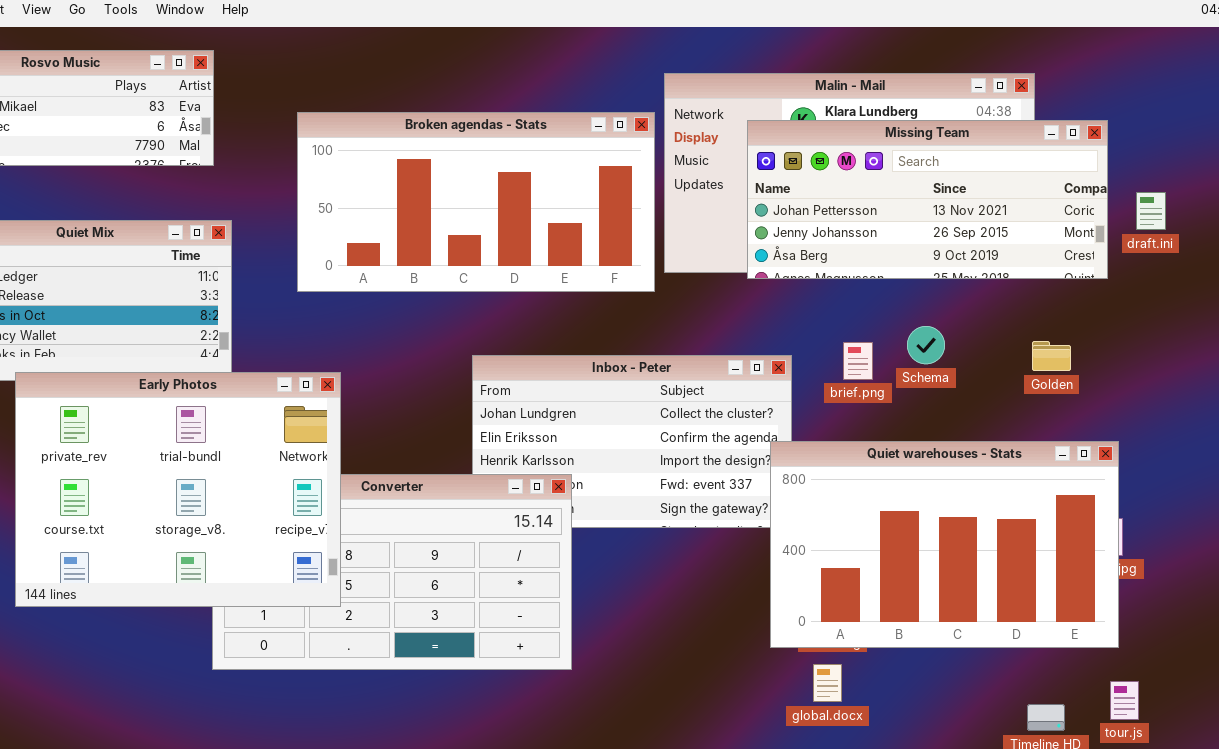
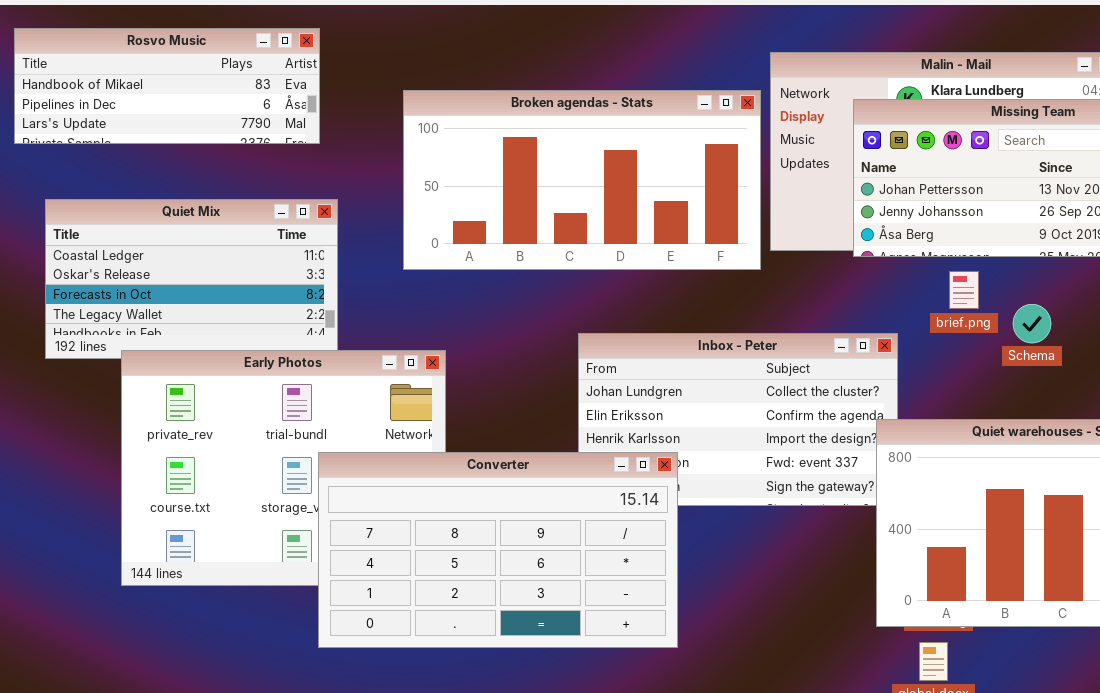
brief.png: [843,342,873,380] -> [949,271,979,309], moved
Converter: [212,474,572,670] -> [318,452,678,648], raised

